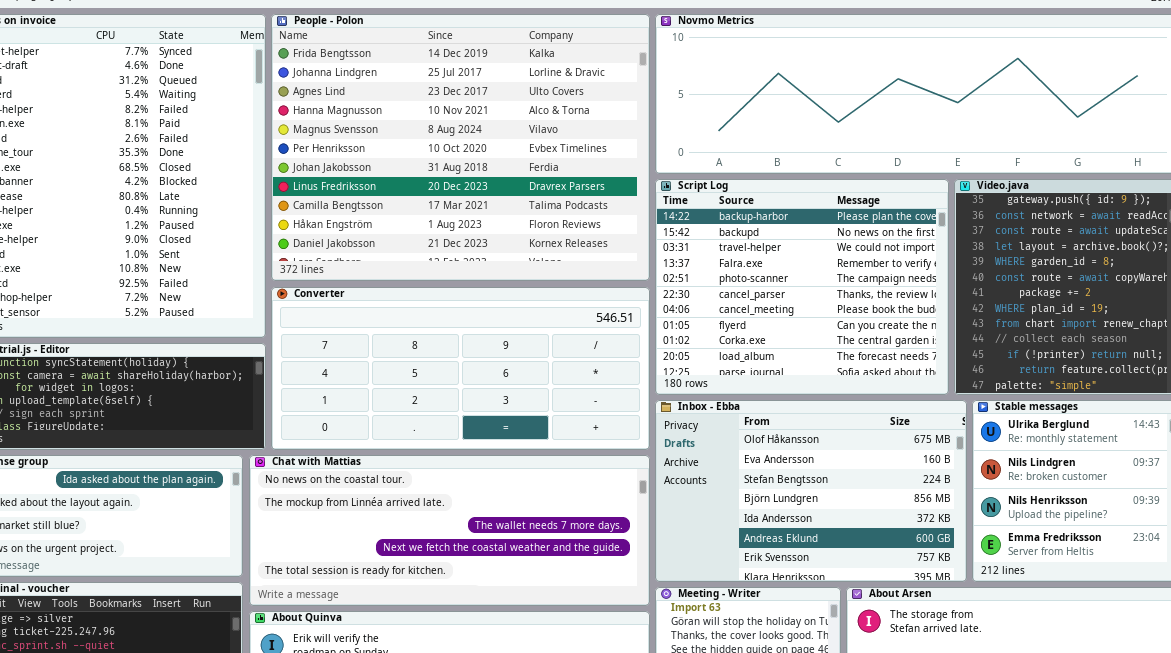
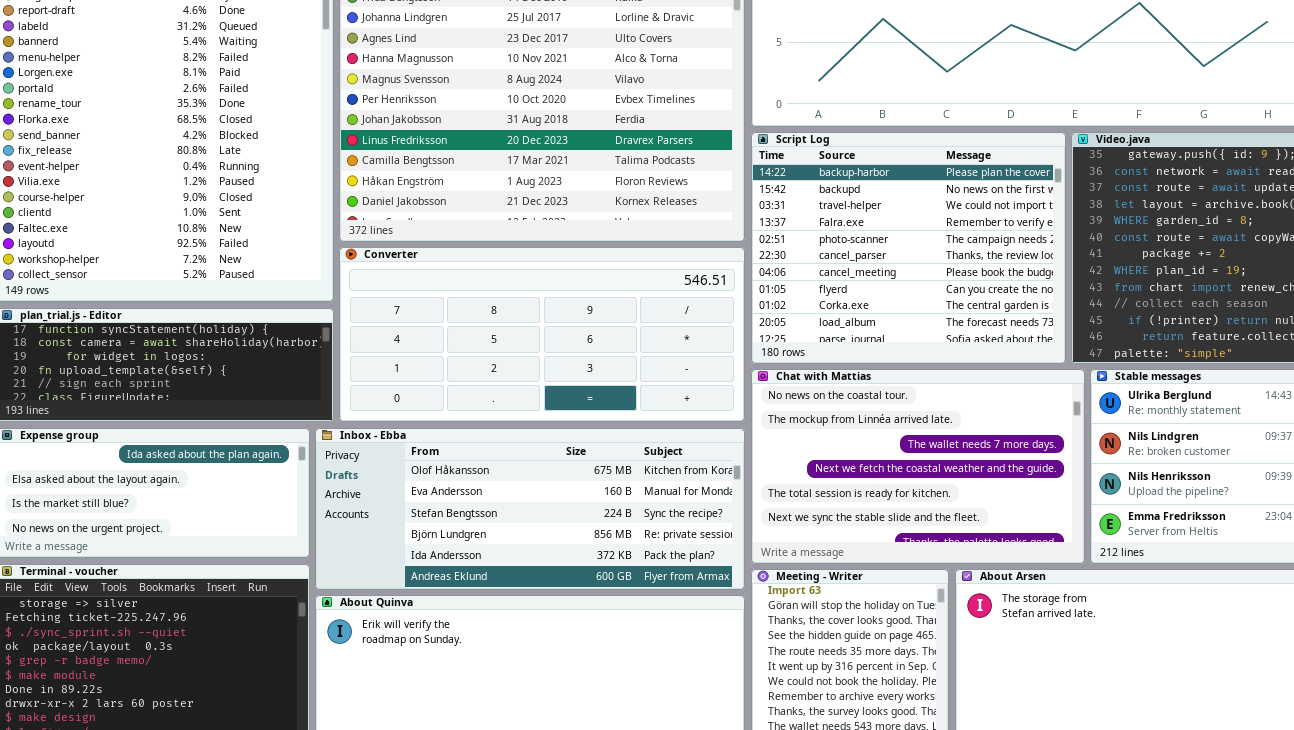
Inbox - Ebba: [655,400,967,582] -> [315,428,745,590], moved, resized
Chat with Mattias: [249,455,650,606] -> [751,369,1085,564], moved, resized

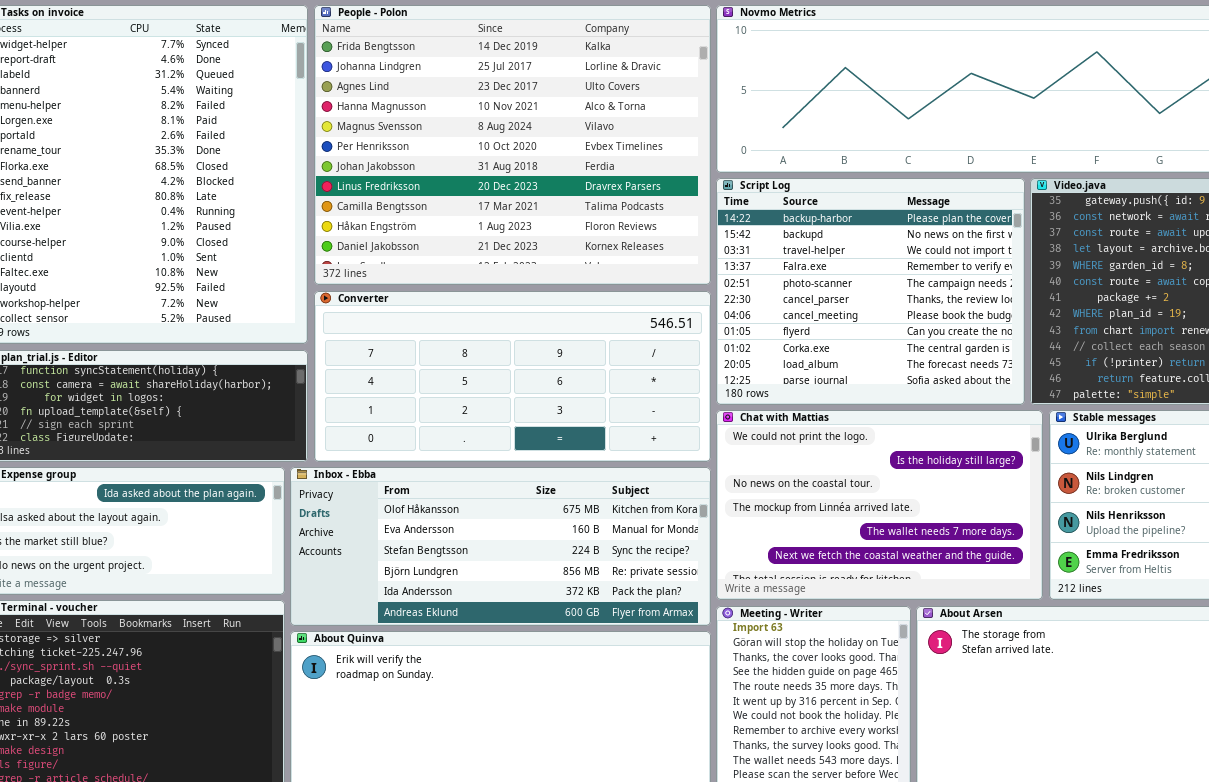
Chat with Mattias: [751,369,1085,564] -> [716,410,1043,600], scrolled up 2 rows

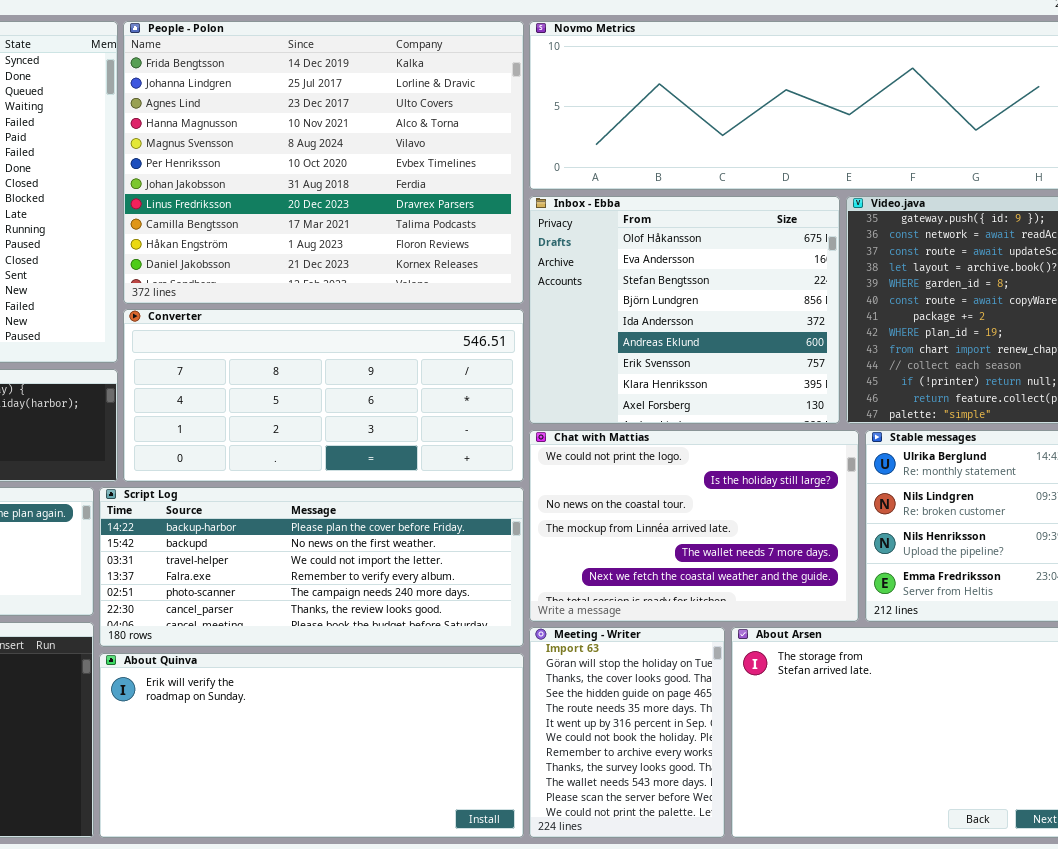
Script Log: [716,178,1025,405] -> [99,487,524,647], moved, resized
Inbox - Ebba: [290,467,711,626] -> [529,196,840,424], moved, resized

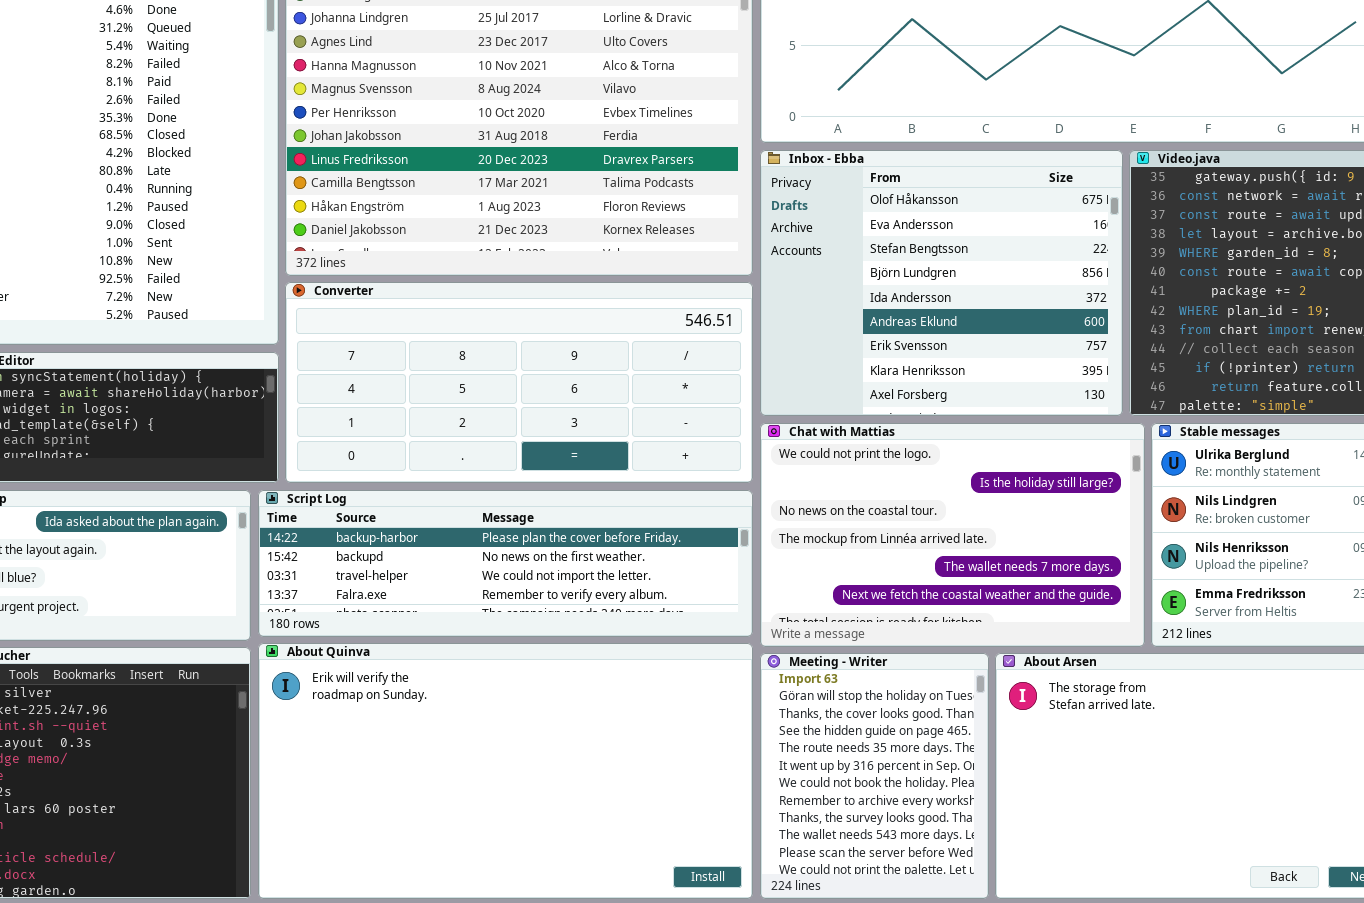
Script Log: [99,487,524,647] -> [258,490,753,637], resized
About Quinva: [99,653,524,838] -> [258,643,753,899], resized

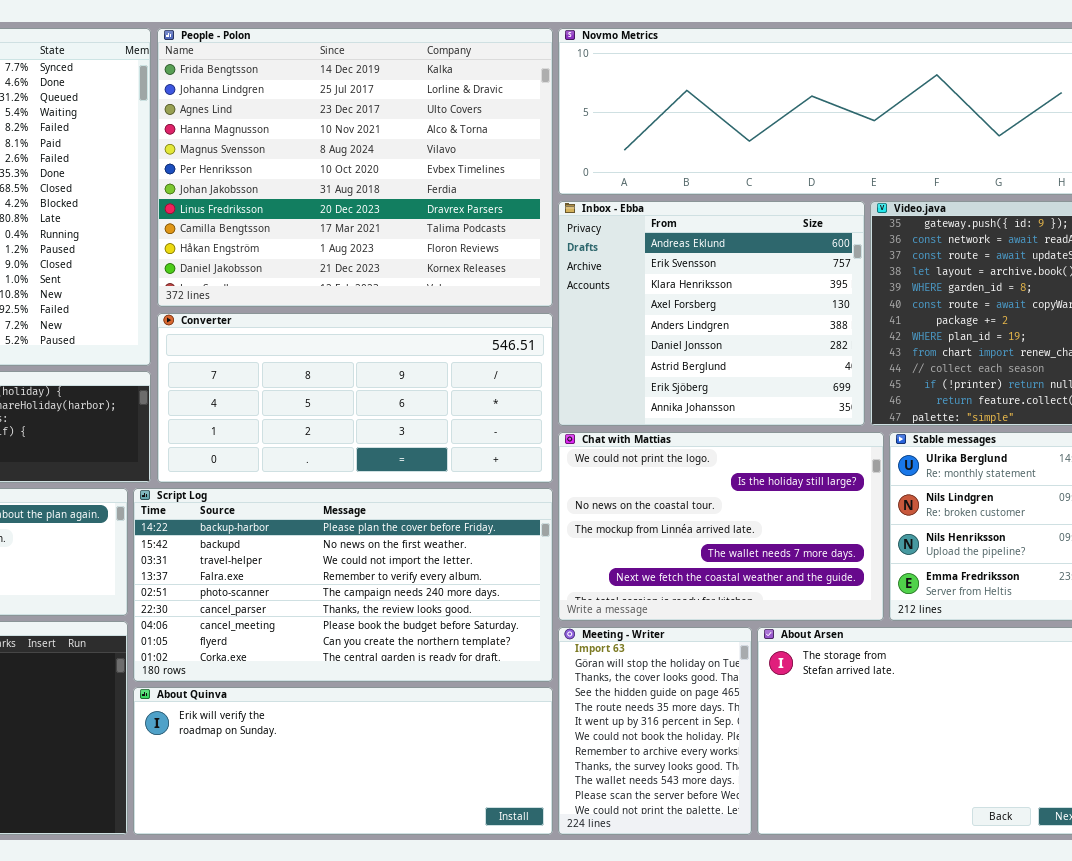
Inbox - Ebba: [760,150,1123,416] -> [558,201,865,426], scrolled down 5 rows
Script Log: [258,490,753,637] -> [133,488,553,682], resized
About Quinva: [258,643,753,899] -> [133,687,553,835], resized

